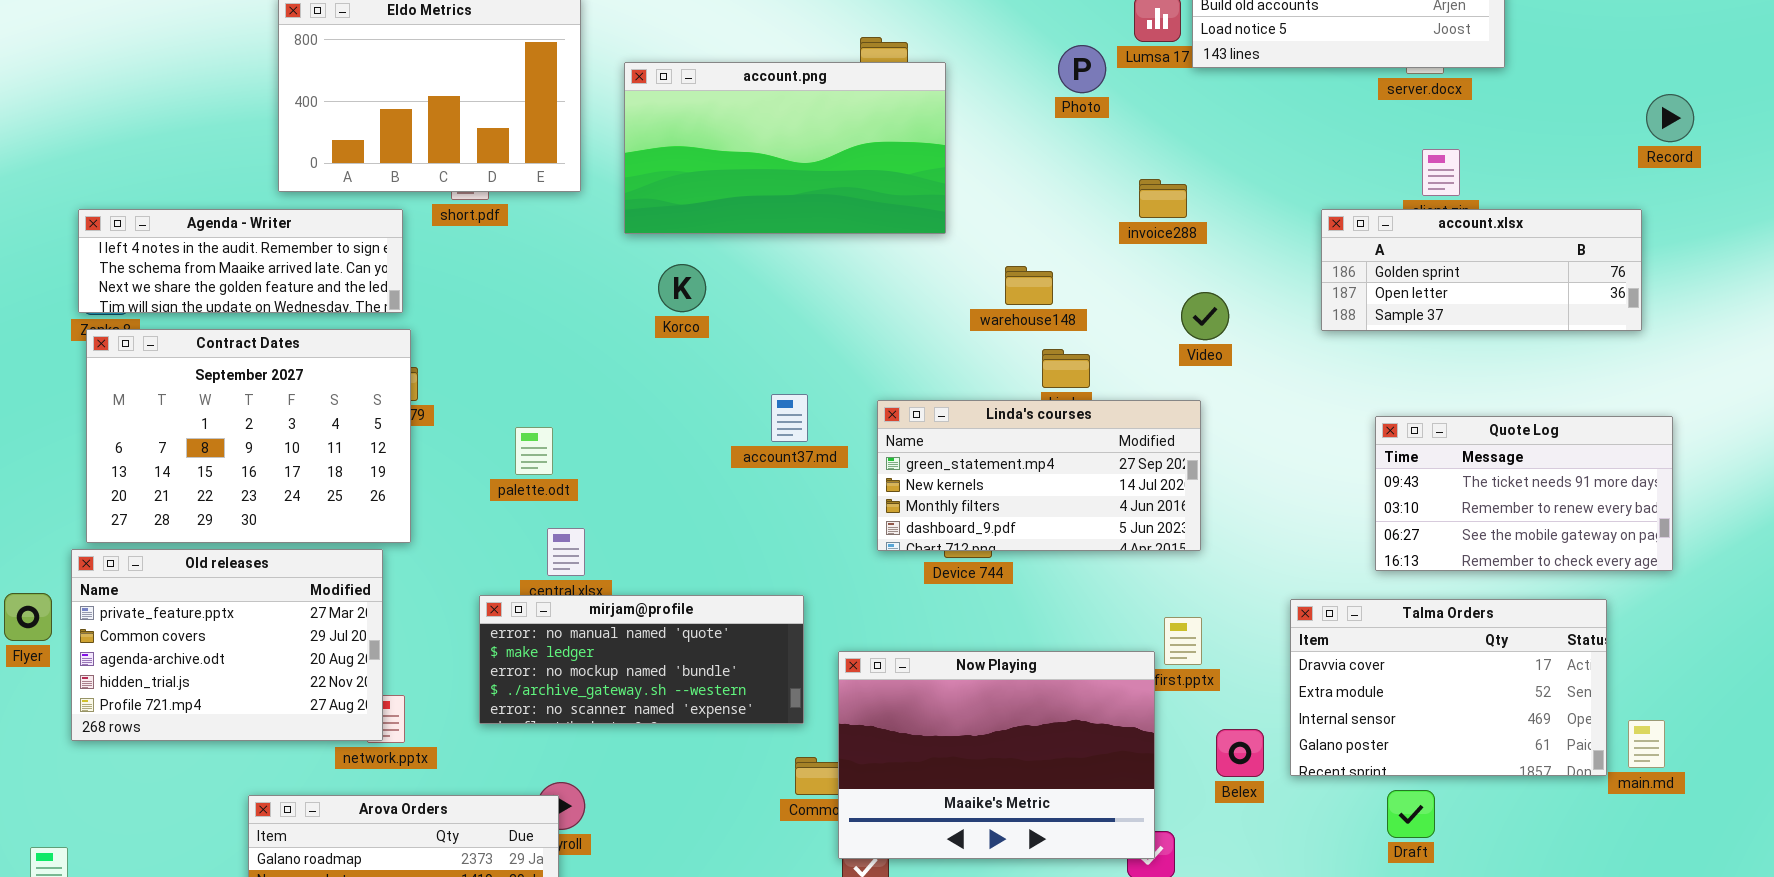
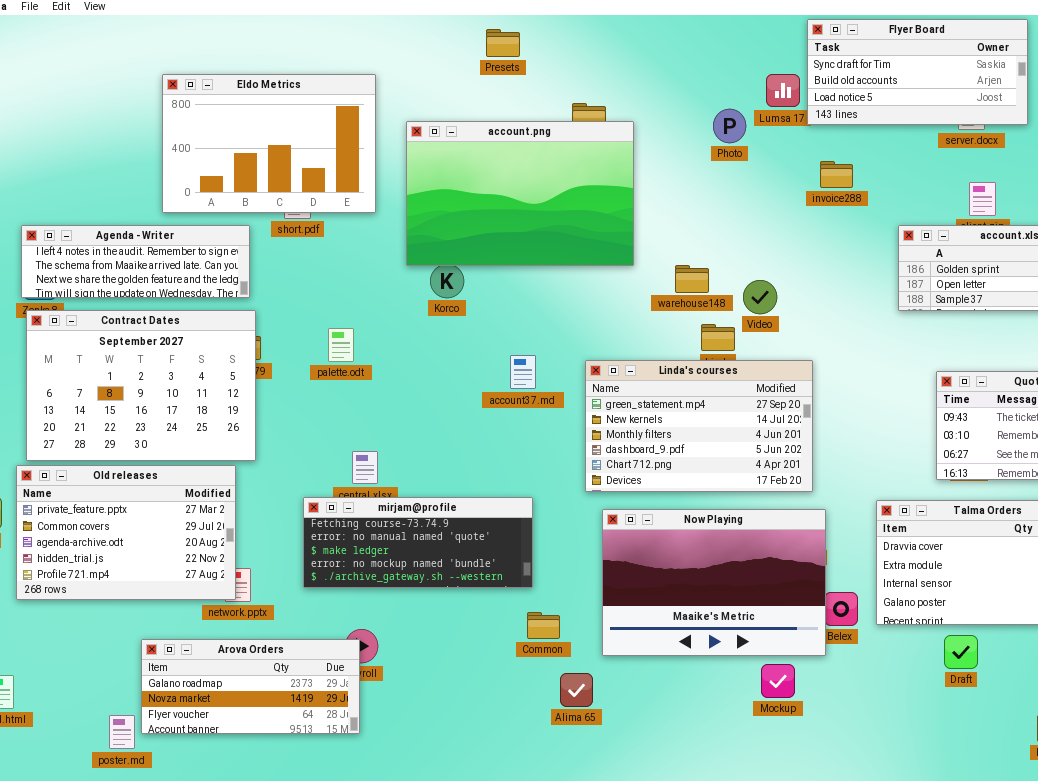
account.png: [624,62,946,234] -> [406,121,634,266], resized
invoice288: [1139,179,1187,218] -> [820,161,853,188], moved
Video: [1181,292,1229,340] -> [743,280,777,314], moved
Linda's courses: [877,400,1201,551] -> [585,360,813,492], resized
palette.odt: [515,427,553,475] -> [328,328,354,362], moved
mirjam@profile: [479,595,804,724] -> [303,497,533,588], scrolled up 1 row
Now Playing: [838,651,1155,859] -> [602,509,826,656], moved

